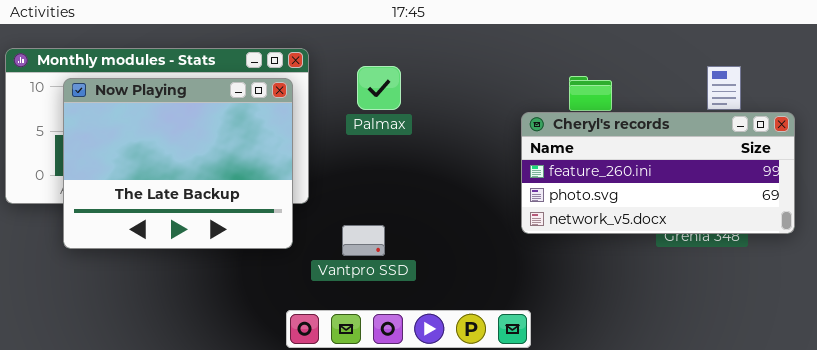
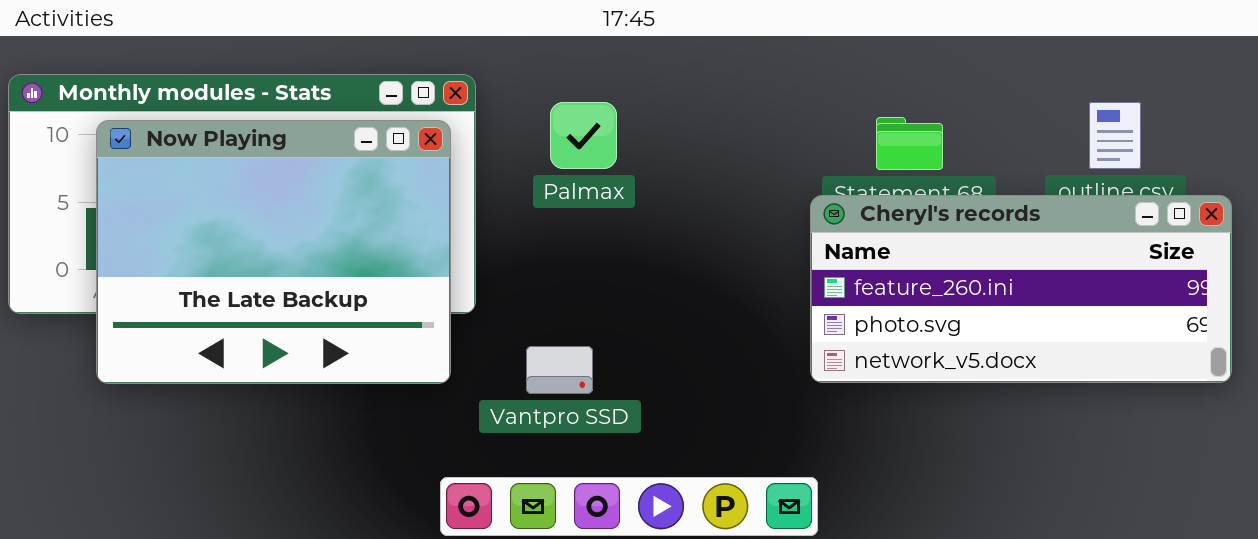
Cheryl's records: [521,112,795,234] -> [810,195,1232,383], moved

